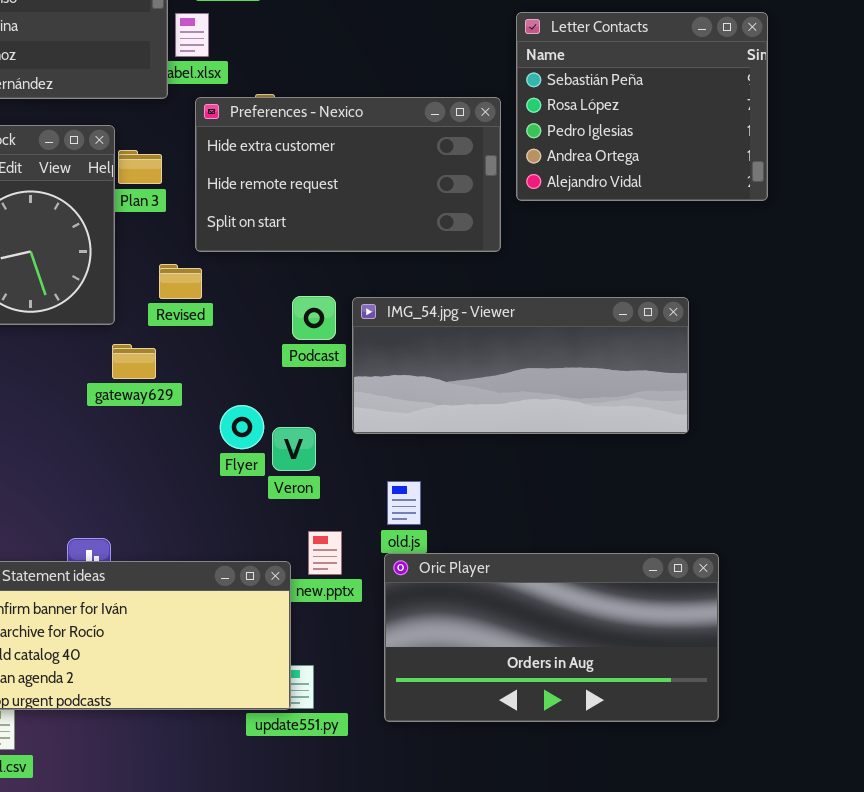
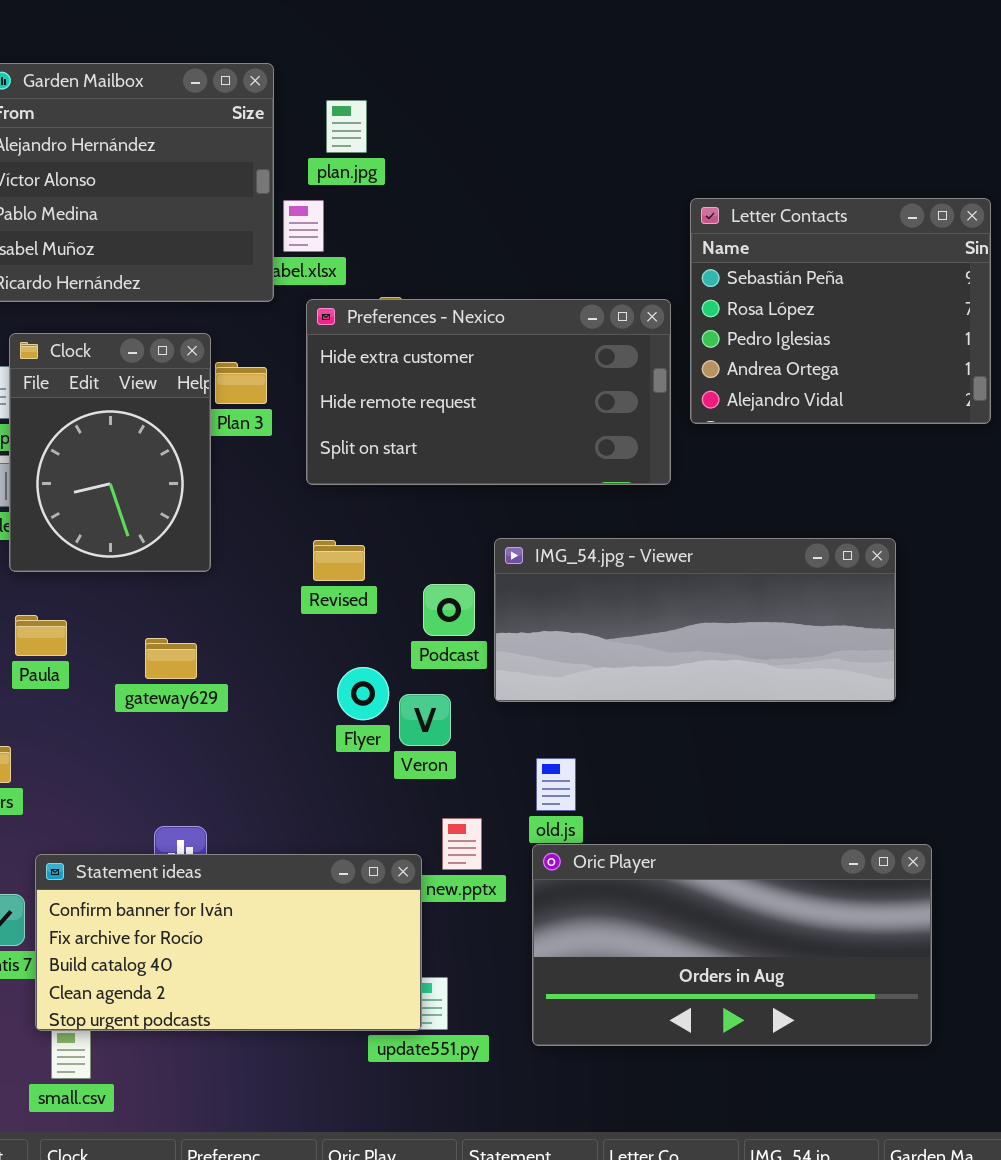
Revised: [159,264,202,299] -> [313,540,365,581], moved
Podcast: [292,296,336,340] -> [423,584,475,636], moved
gateway629: [112,344,156,379] -> [145,638,197,679], moved

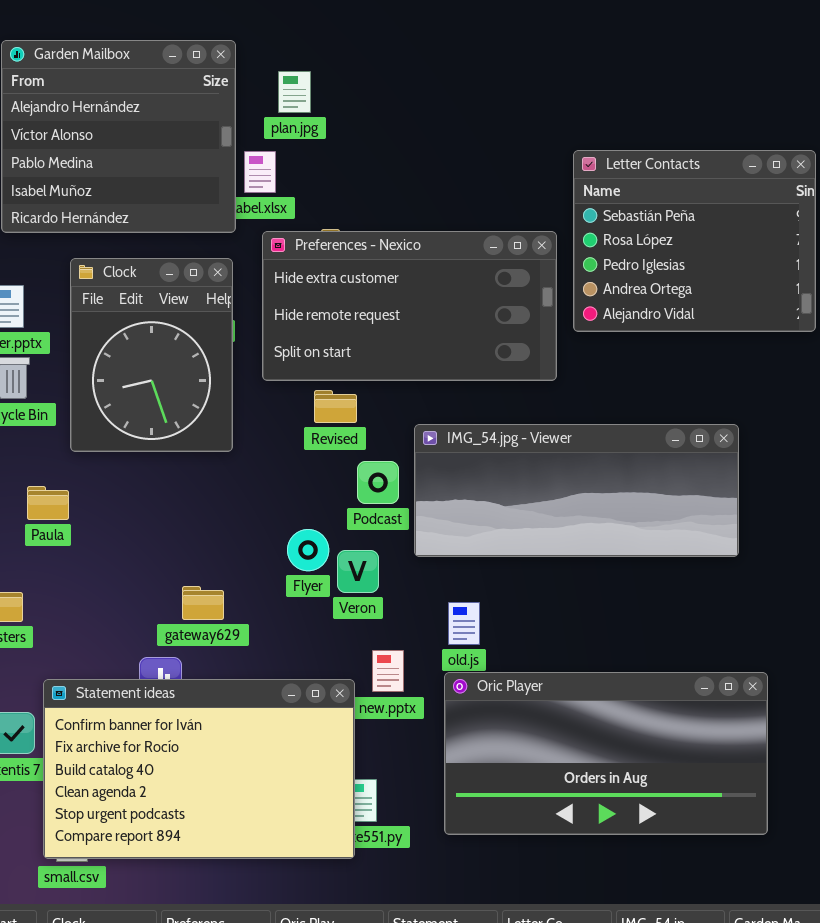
Clock: [9,333,211,572] -> [70,258,233,452], moved
Revised: [313,540,365,581] -> [314,390,357,423], moved
gateway629: [145,638,197,679] -> [182,586,224,620], moved
Statement ideas: [35,854,422,1031] -> [43,679,355,859], resized

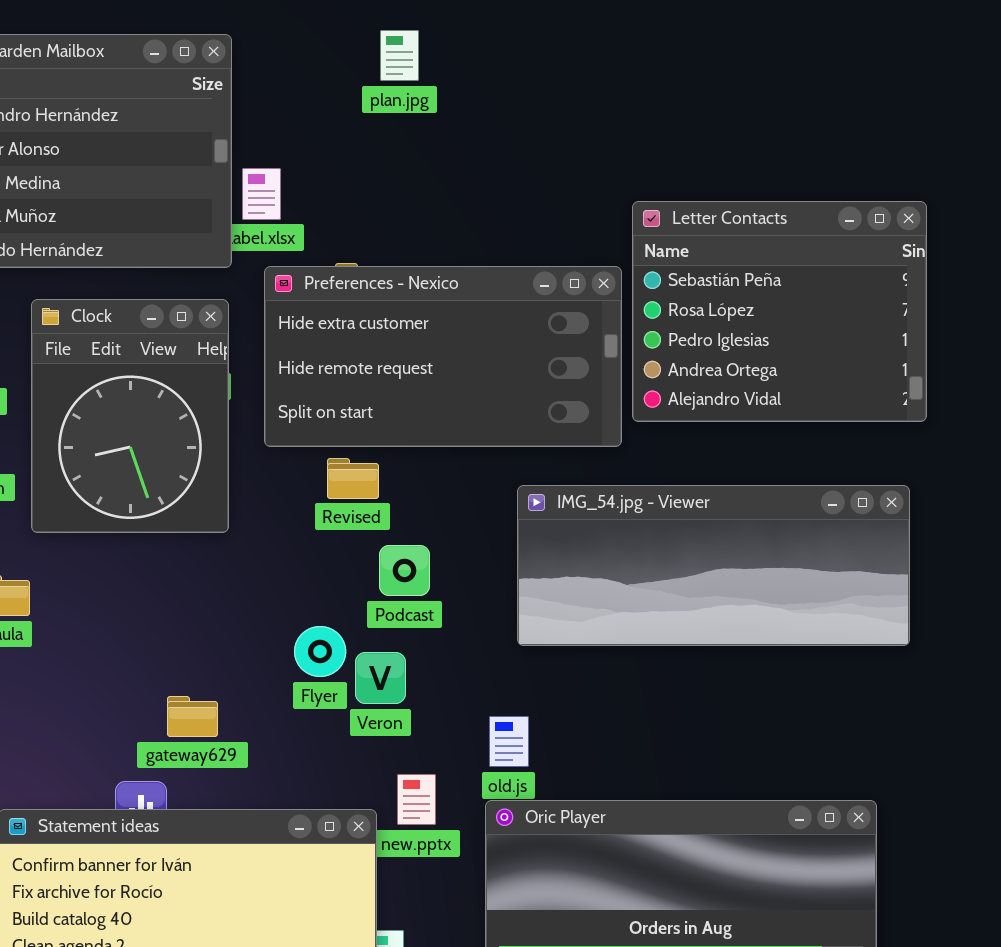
plan.jpg: [278,71,311,113] -> [380,30,419,81], moved
Letter Contacts: [573,150,816,332] -> [632,201,927,422], moved
IMG_54.jpg - Viewer: [414,424,739,557] -> [517,485,910,646], moved

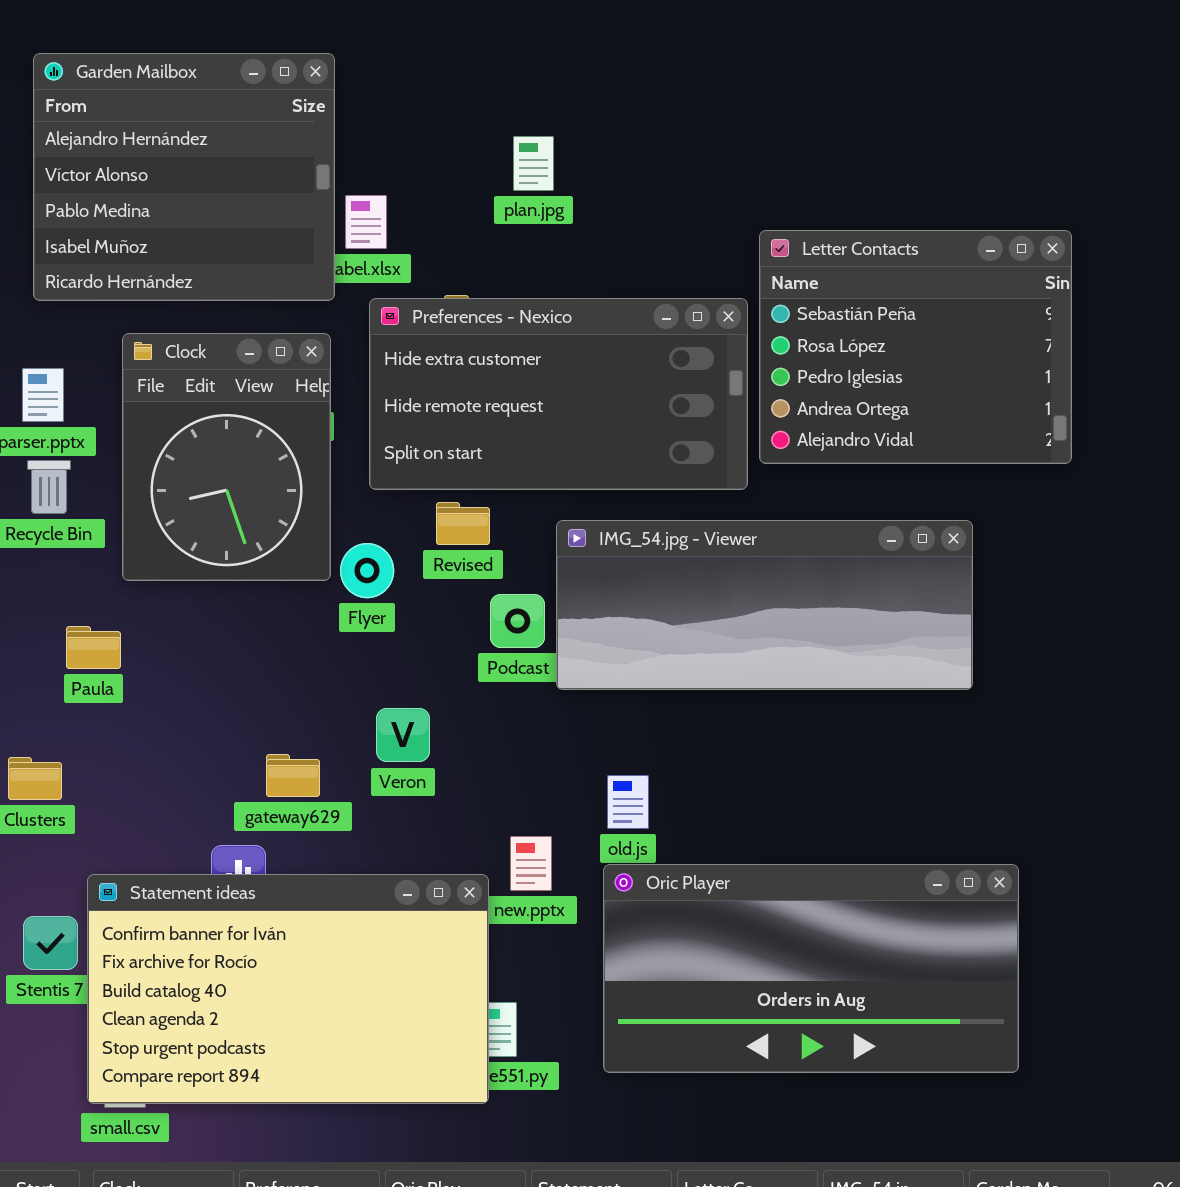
plan.jpg: [380,30,419,81] -> [513,136,554,191], moved
IMG_54.jpg - Viewer: [517,485,910,646] -> [556,520,973,690], moved
Flyer: [294,626,346,677] -> [340,543,394,598], moved
Veron: [355,652,406,704] -> [376,708,430,762], moved

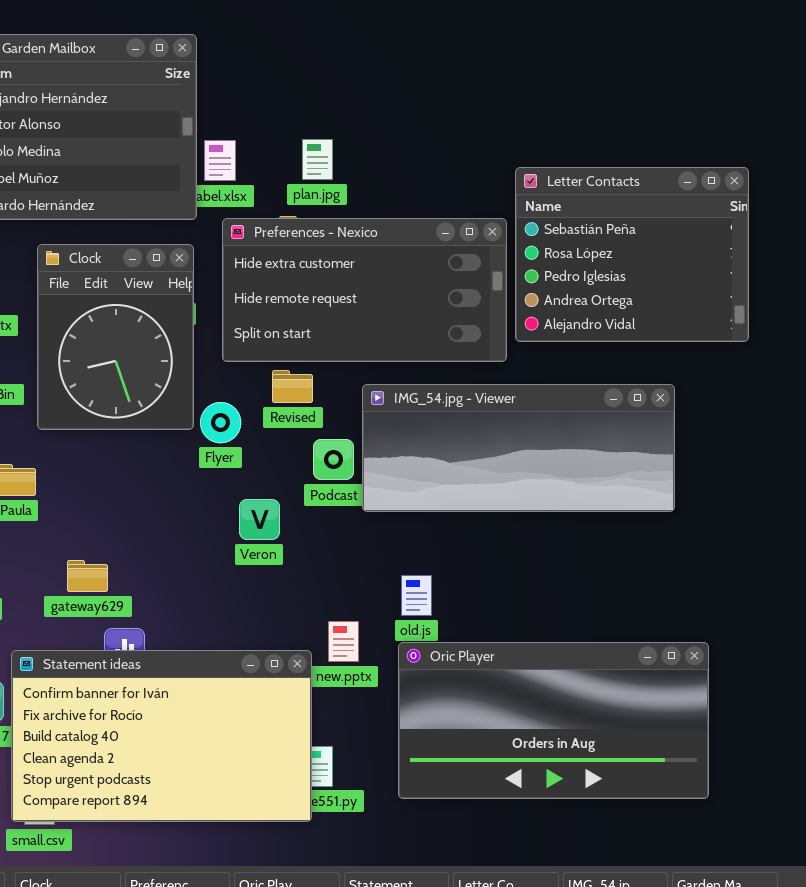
plan.jpg: [513,136,554,191] -> [302,139,333,180], moved
Veron: [376,708,430,762] -> [239,499,280,540], moved
gateway629: [266,754,320,797] -> [67,560,108,592], moved

